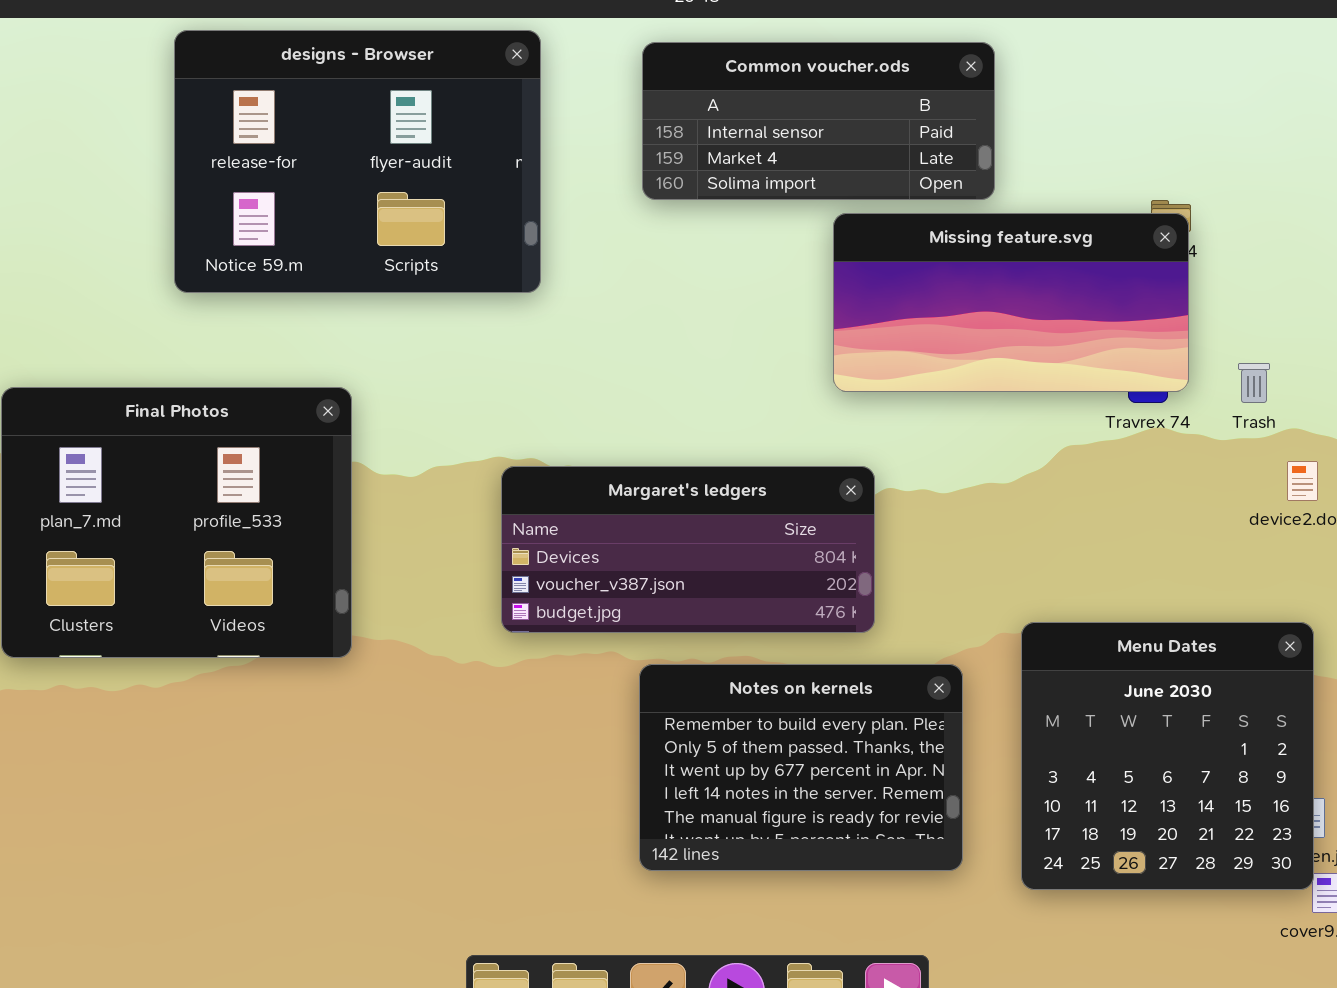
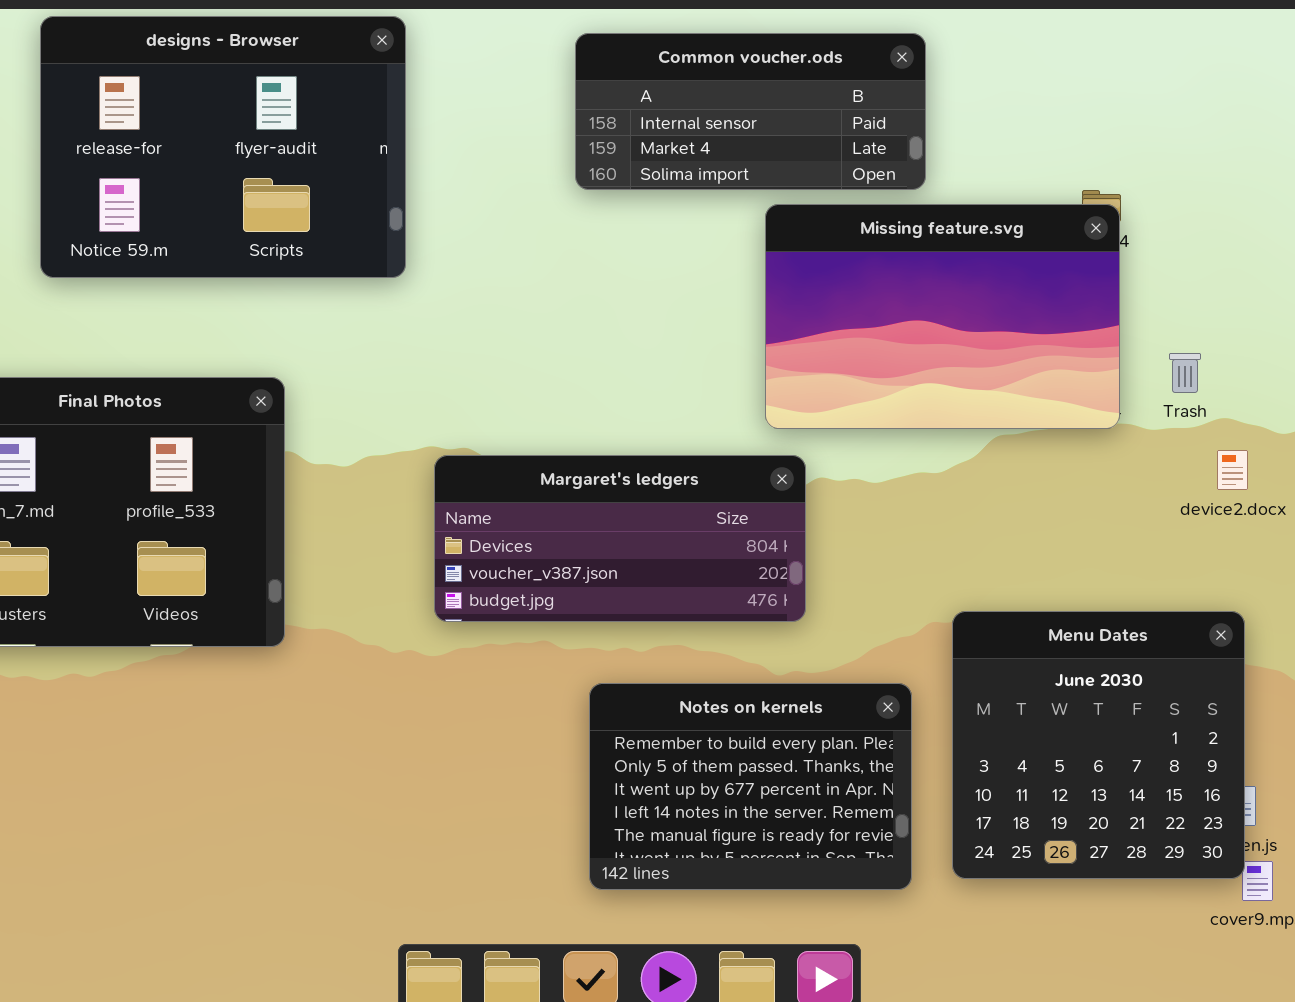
designs - Browser: [174,30,541,293] -> [40,16,406,278], moved
Missing feature.svg: [833,213,1189,392] -> [765,204,1120,429], resized
Notes on kernels: [639,664,963,871] -> [589,683,912,890], moved

